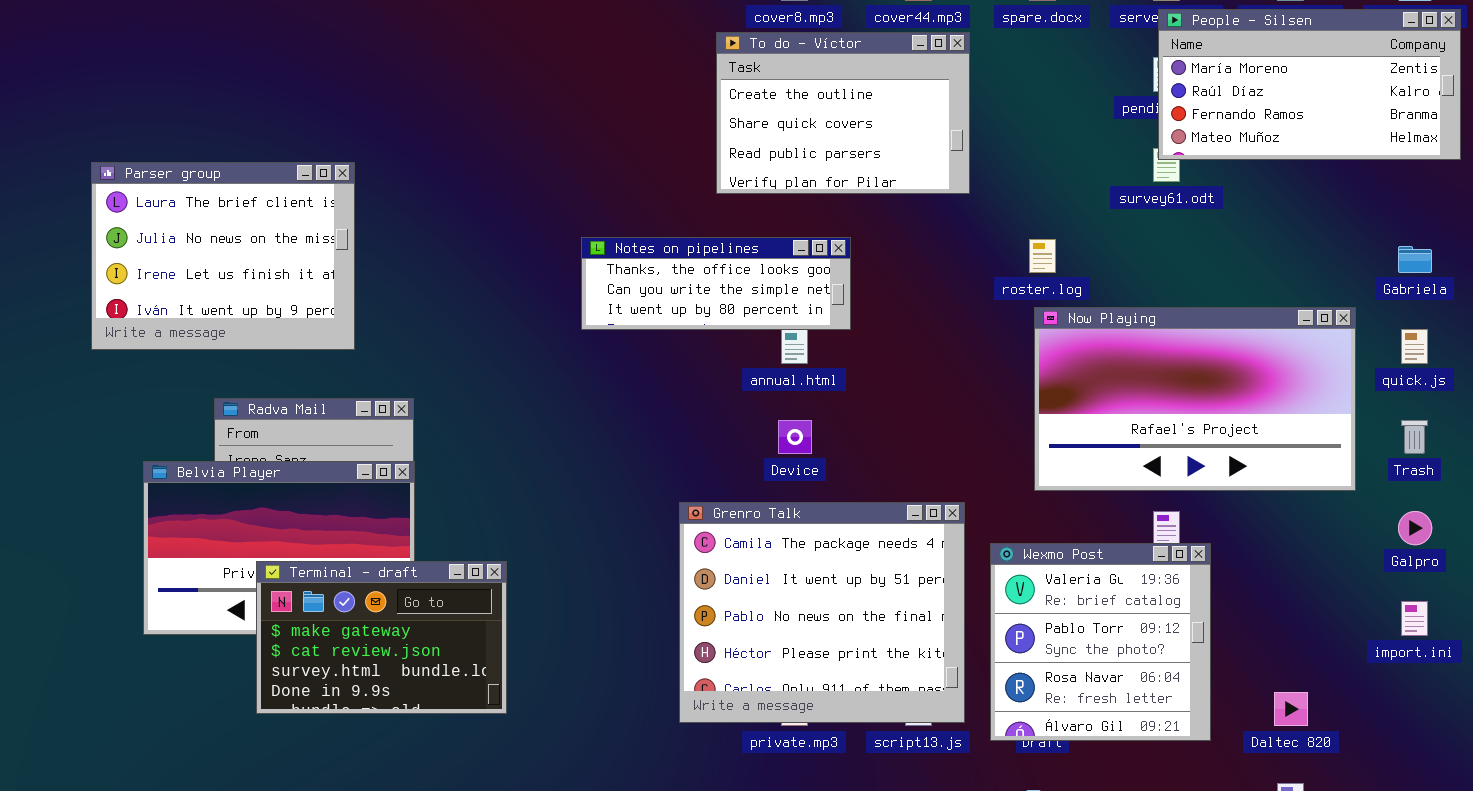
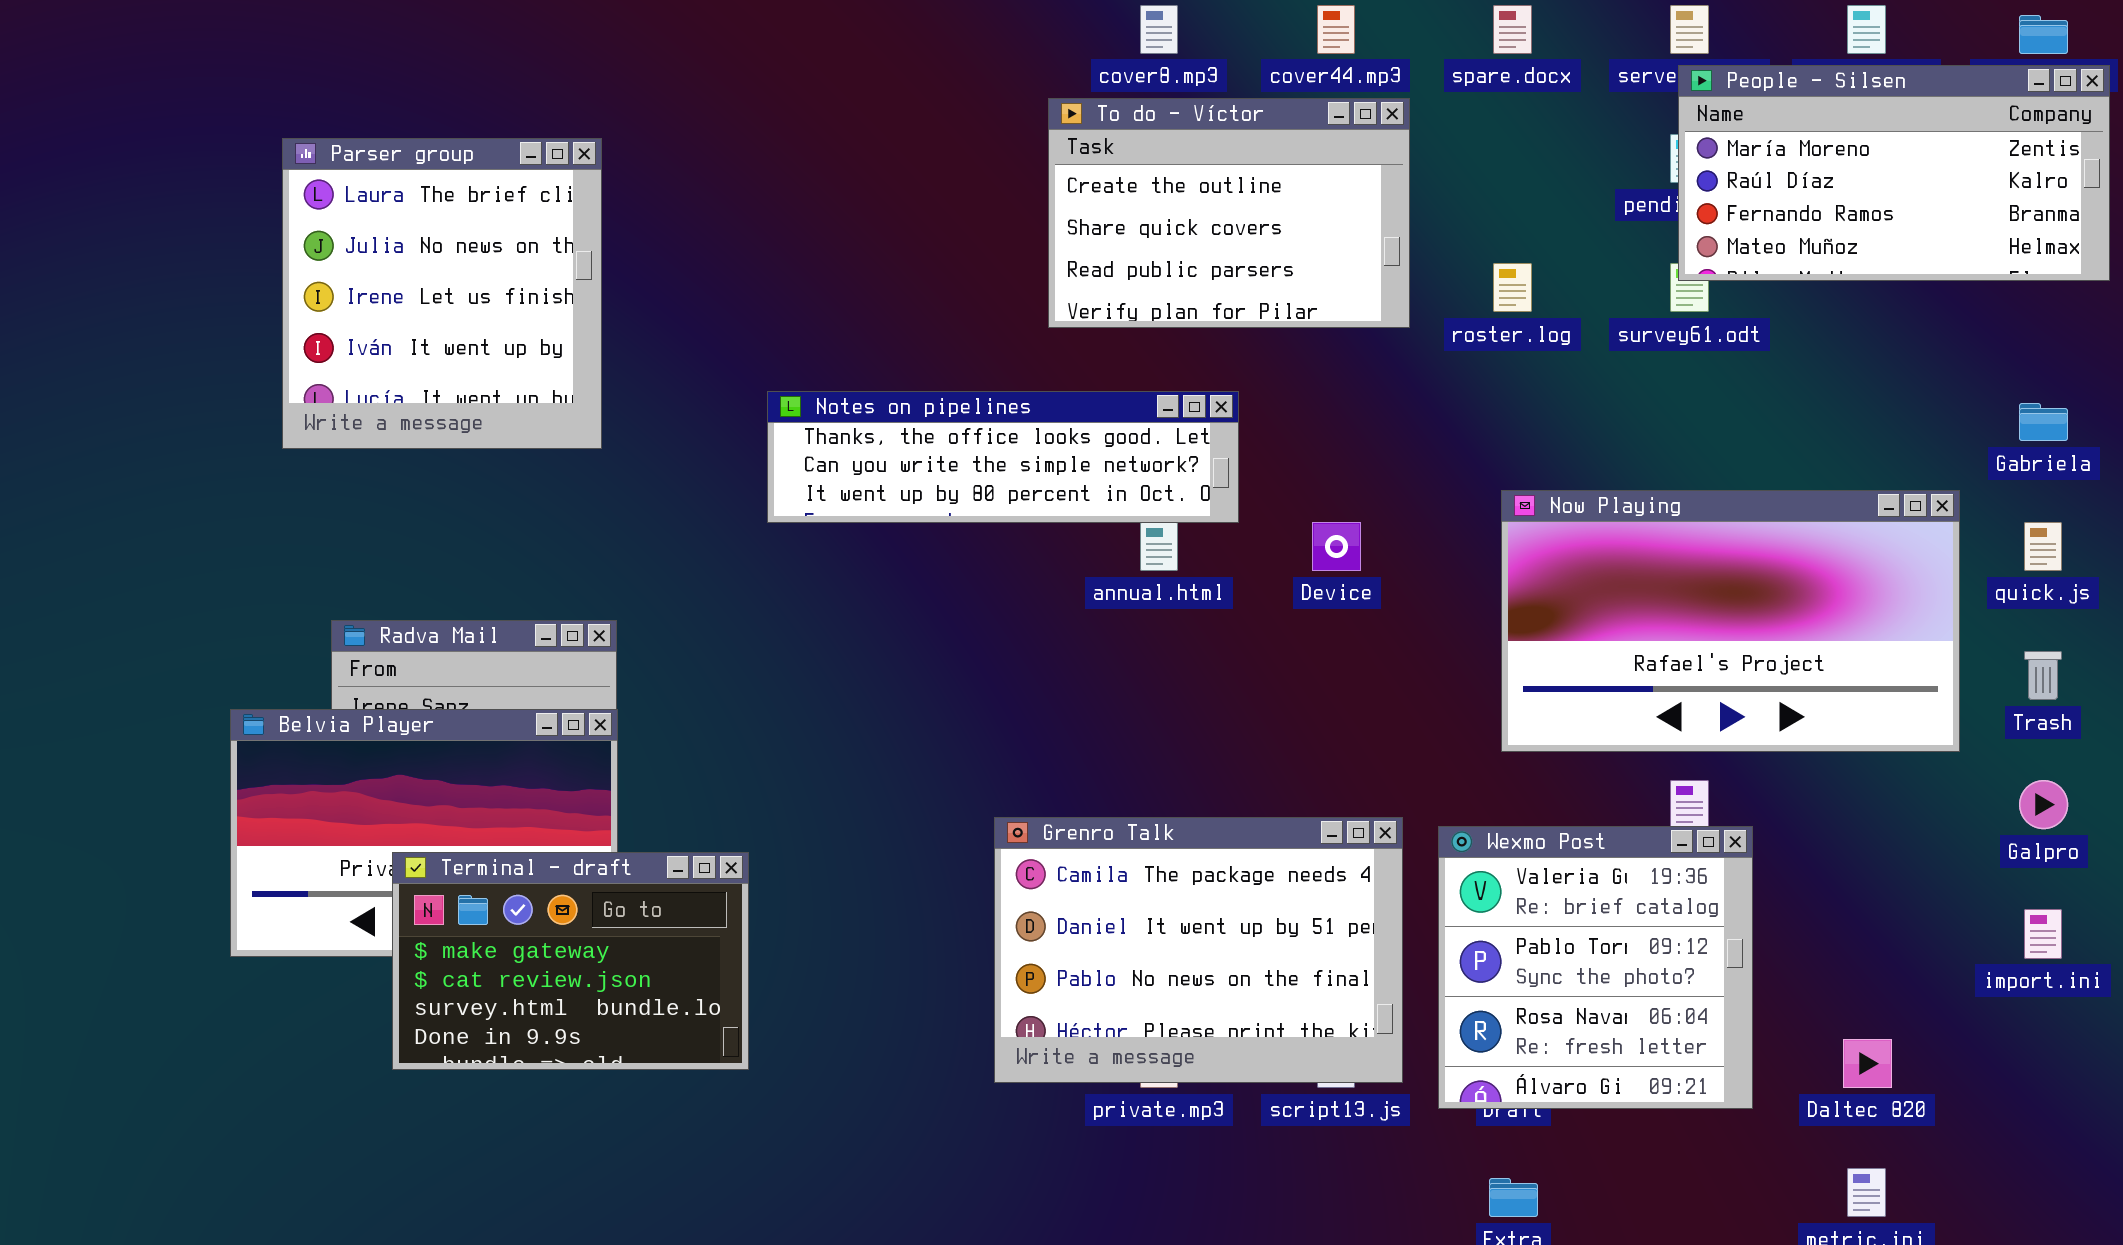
Parser group: [91,162,355,350] -> [282,138,602,449], moved, resized
Notes on pipelines: [581,237,851,330] -> [767,391,1239,523], resized
roster.log: [1029,239,1056,273] -> [1493,263,1532,312], moved
Device: [778,420,812,454] -> [1312,522,1361,571], moved
Grenro Talk: [679,502,965,723] -> [994,817,1403,1083], resized

